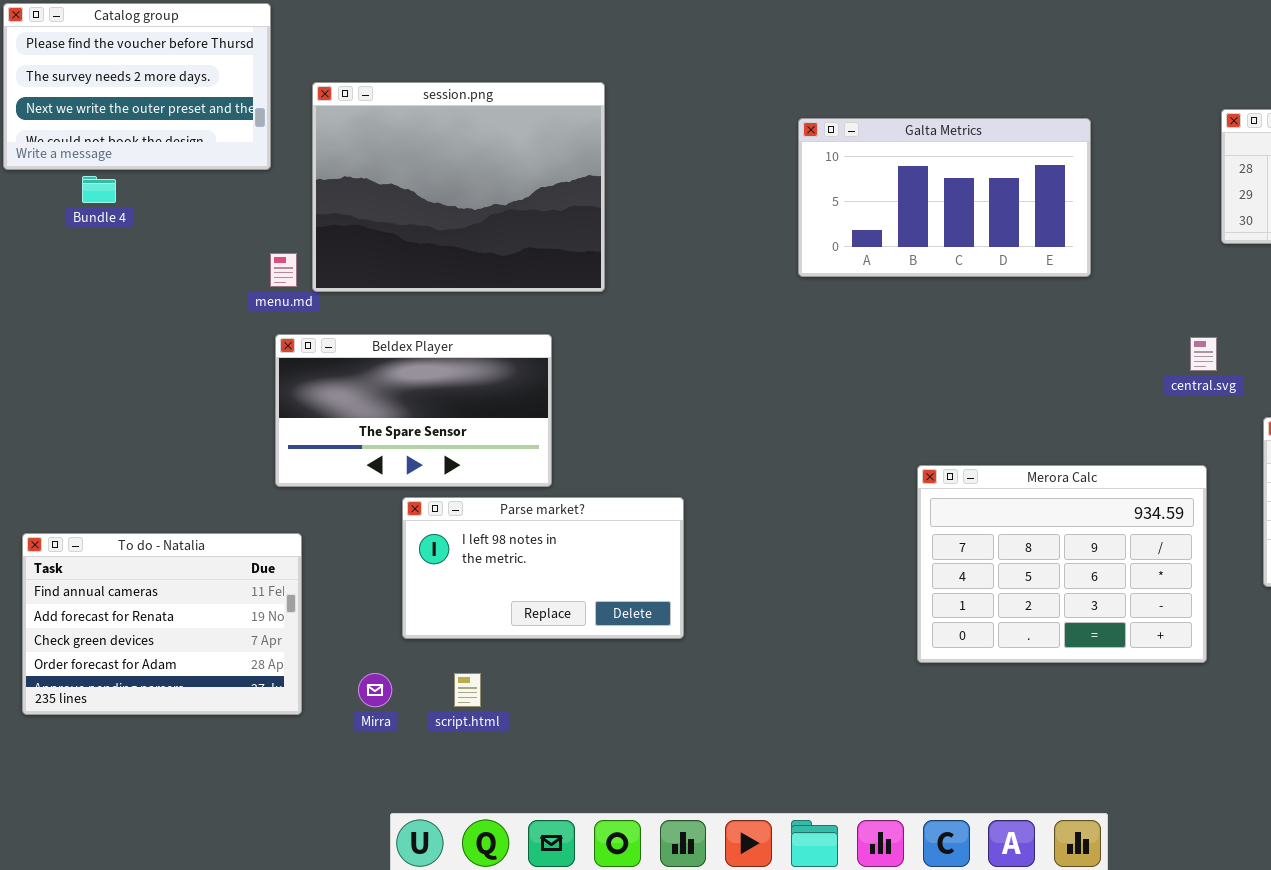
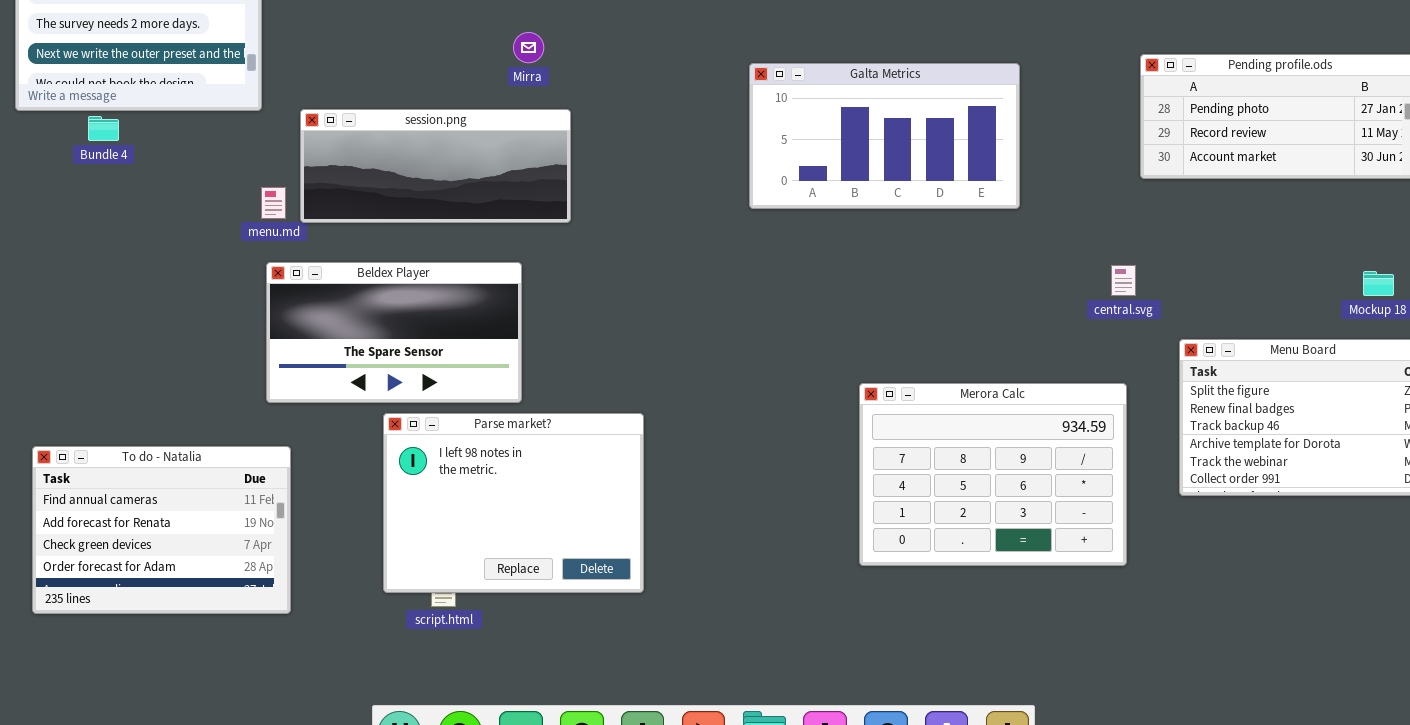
session.png: [312,82,605,292] -> [300,109,571,223], resized
Parse market?: [402,497,684,639] -> [383,413,644,593], resized
Mirra: [358,673,392,707] -> [513,32,544,63], moved

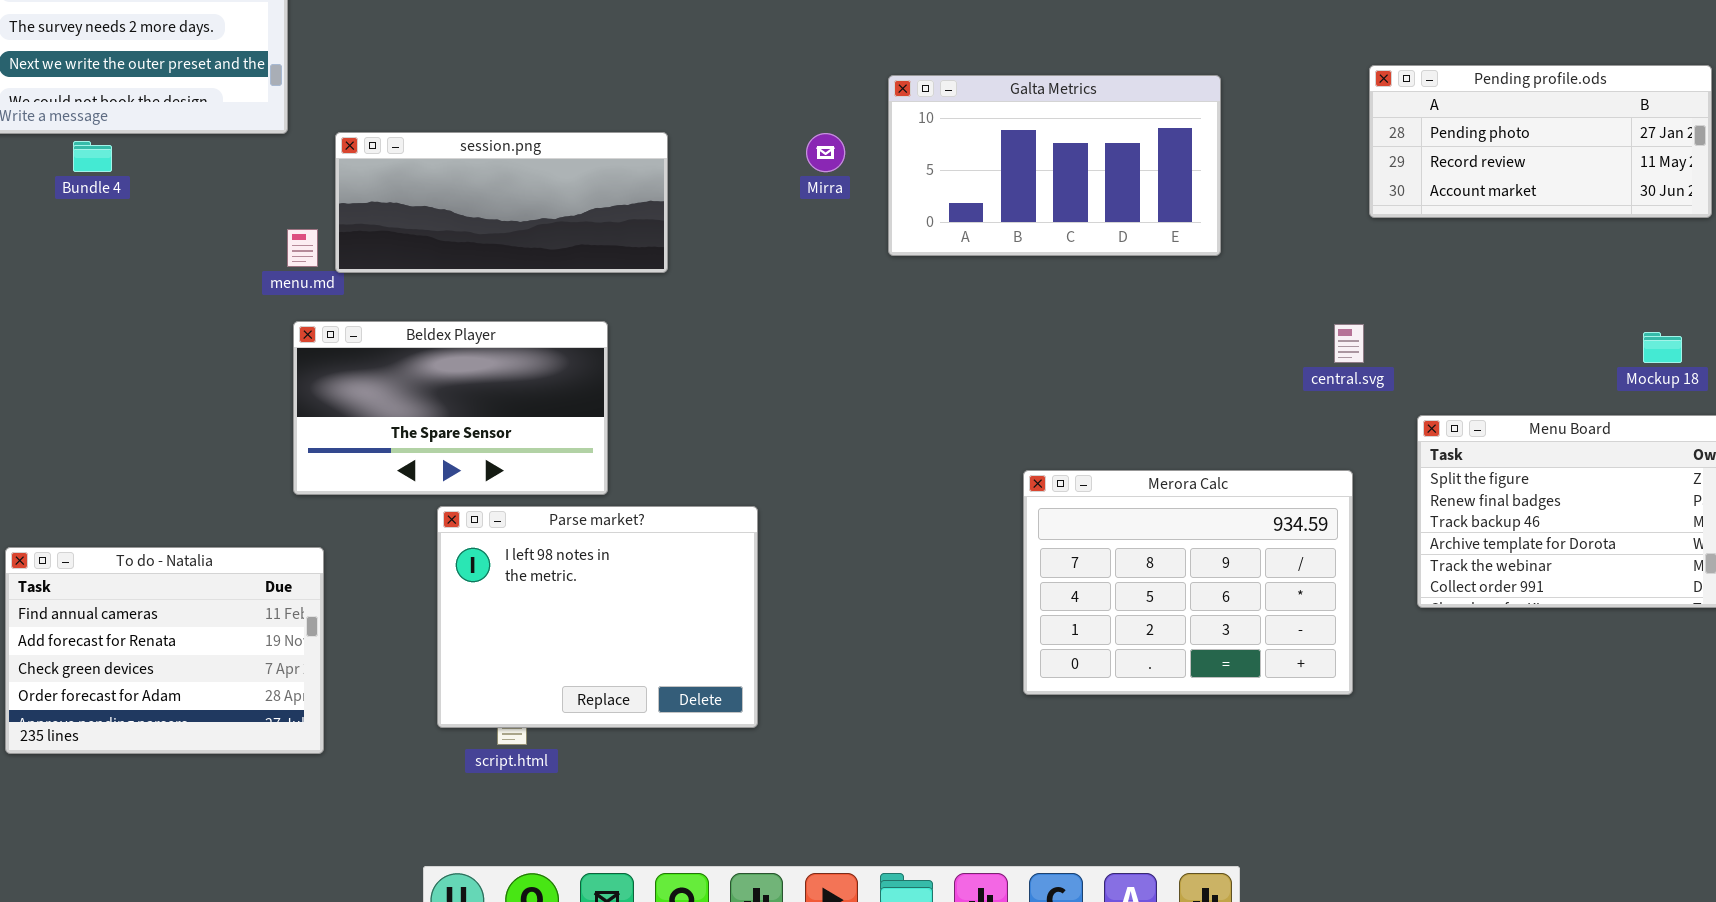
Mirra: [513,32,544,63] -> [806,133,845,172], moved

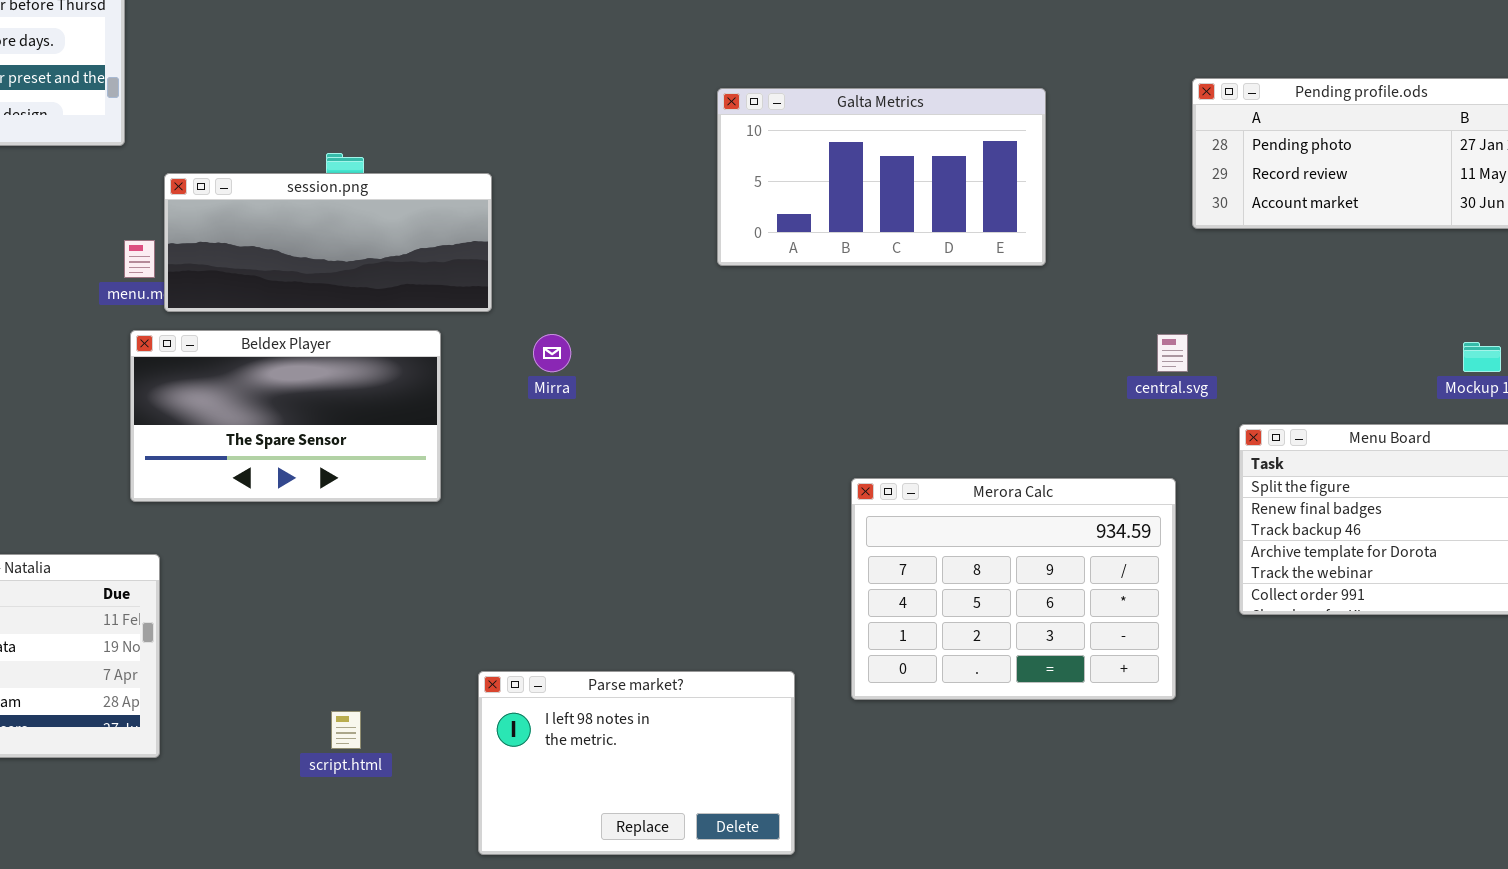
session.png: [335,132,668,273] -> [164,173,492,312], moved
Mirra: [806,133,845,172] -> [533,334,571,372], moved
Parse market?: [437,506,758,728] -> [478,671,795,855], moved, resized

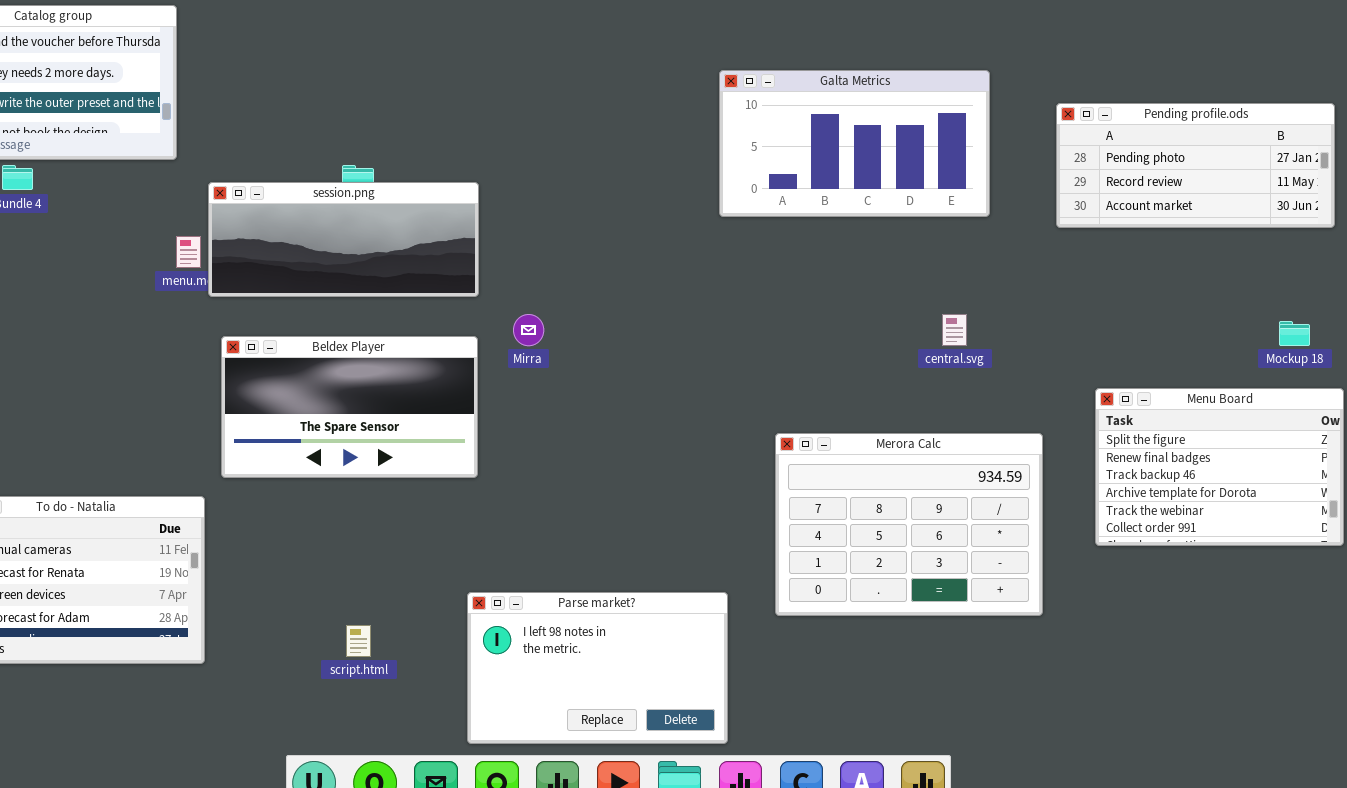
Galta Metrics: [717,88,1046,266] -> [719,70,990,217], moved
Beldex Player: [130,330,441,502] -> [221,336,478,478], moved
central.svg: [1157,334,1188,372] -> [942,314,967,346], moved

